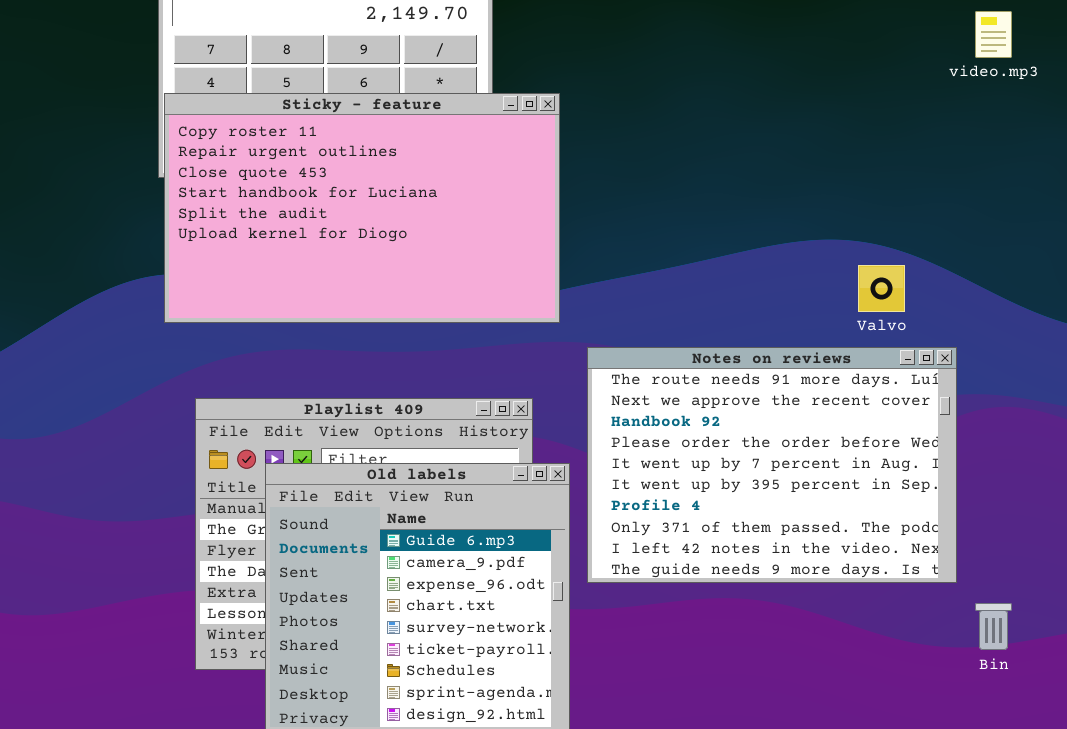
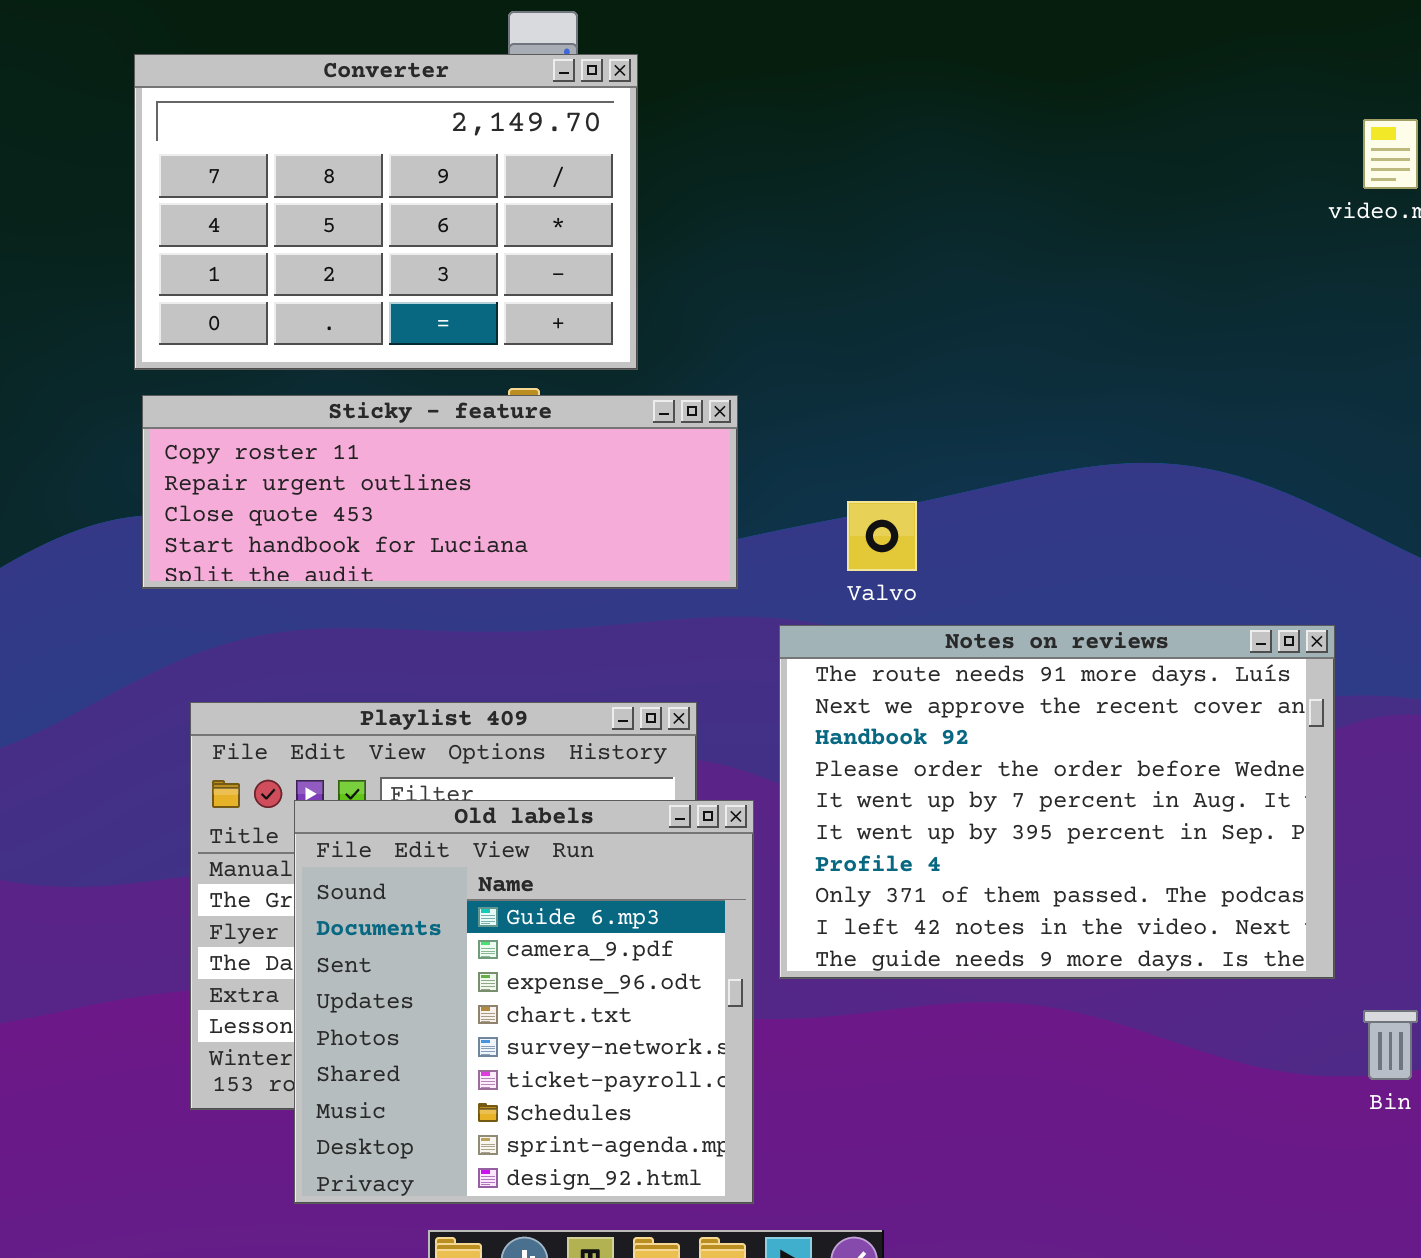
Sticky - feature: [164,93,560,323] -> [142,395,738,589], resized
Valvo: [858,265,905,312] -> [847,501,917,571], moved

